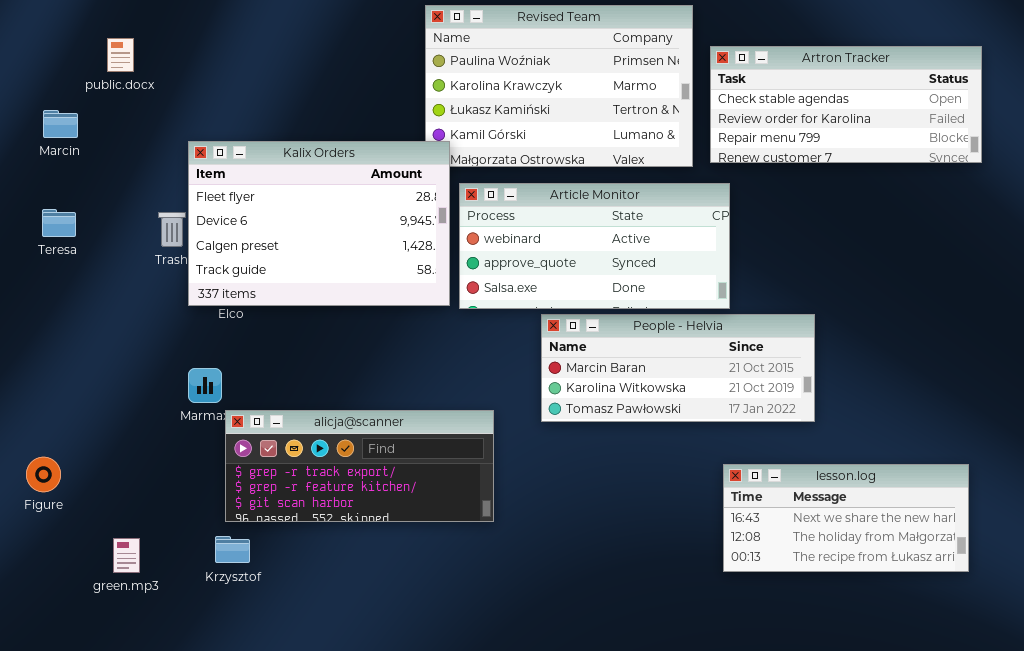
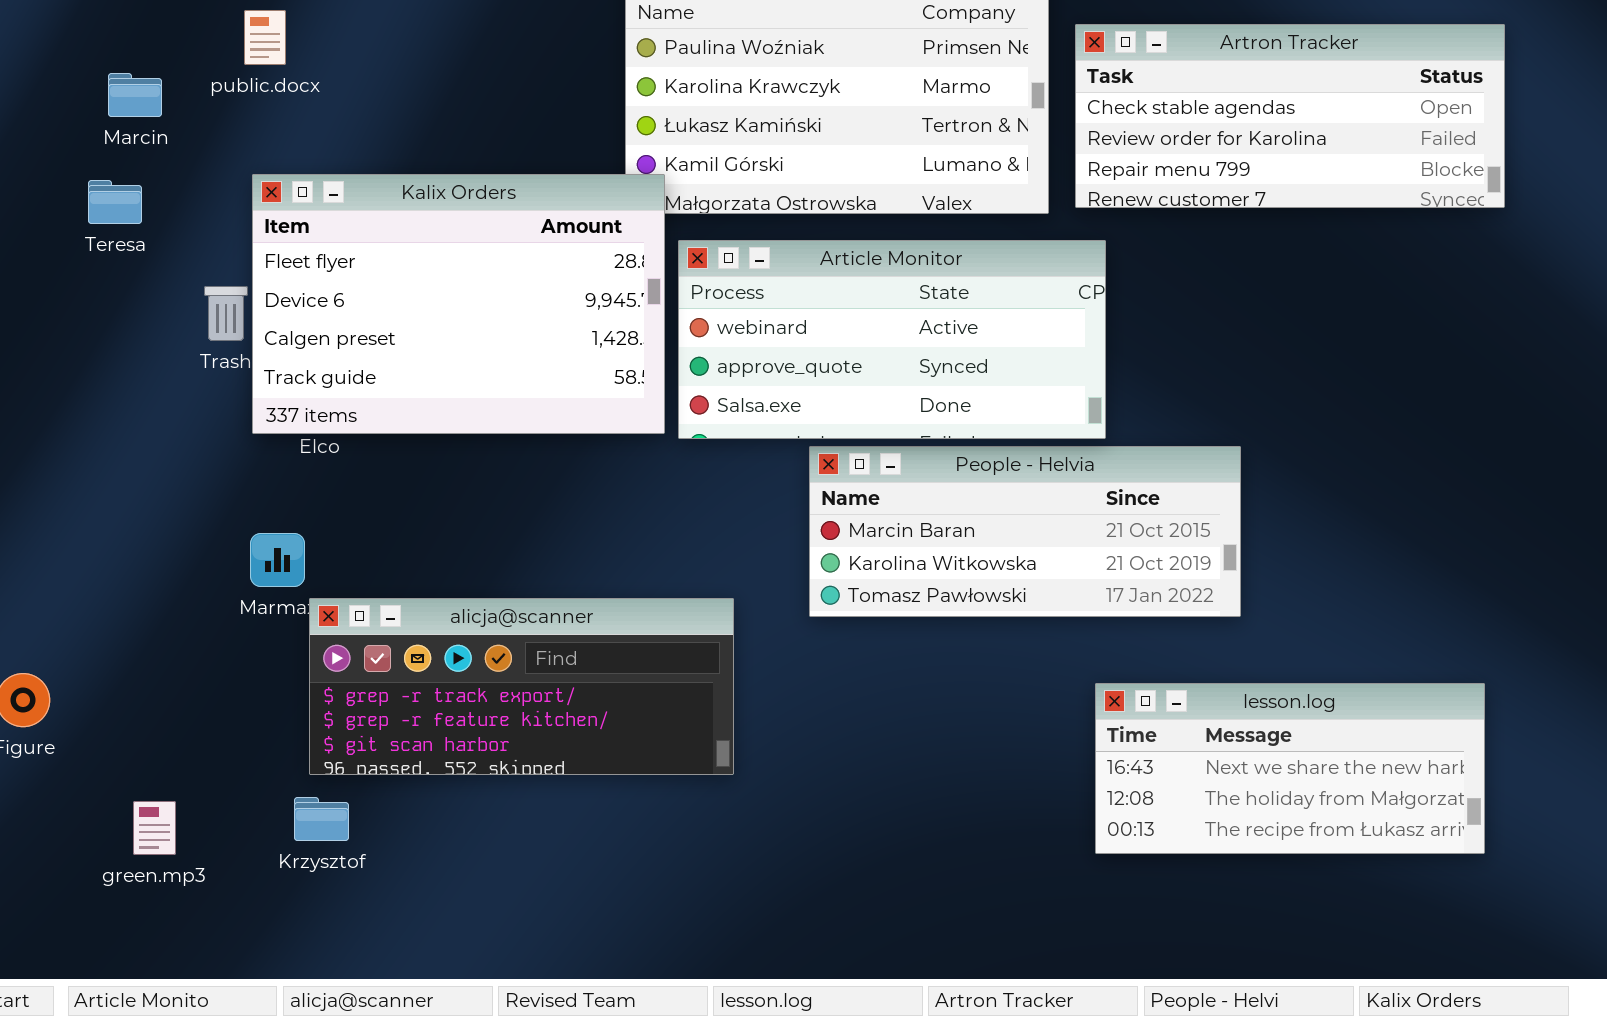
public.docx: [107,38,134,72] -> [244,10,286,65], moved
Marcin: [43,110,78,138] -> [108,73,162,117], moved
Teresa: [42,209,76,237] -> [88,180,142,224], moved

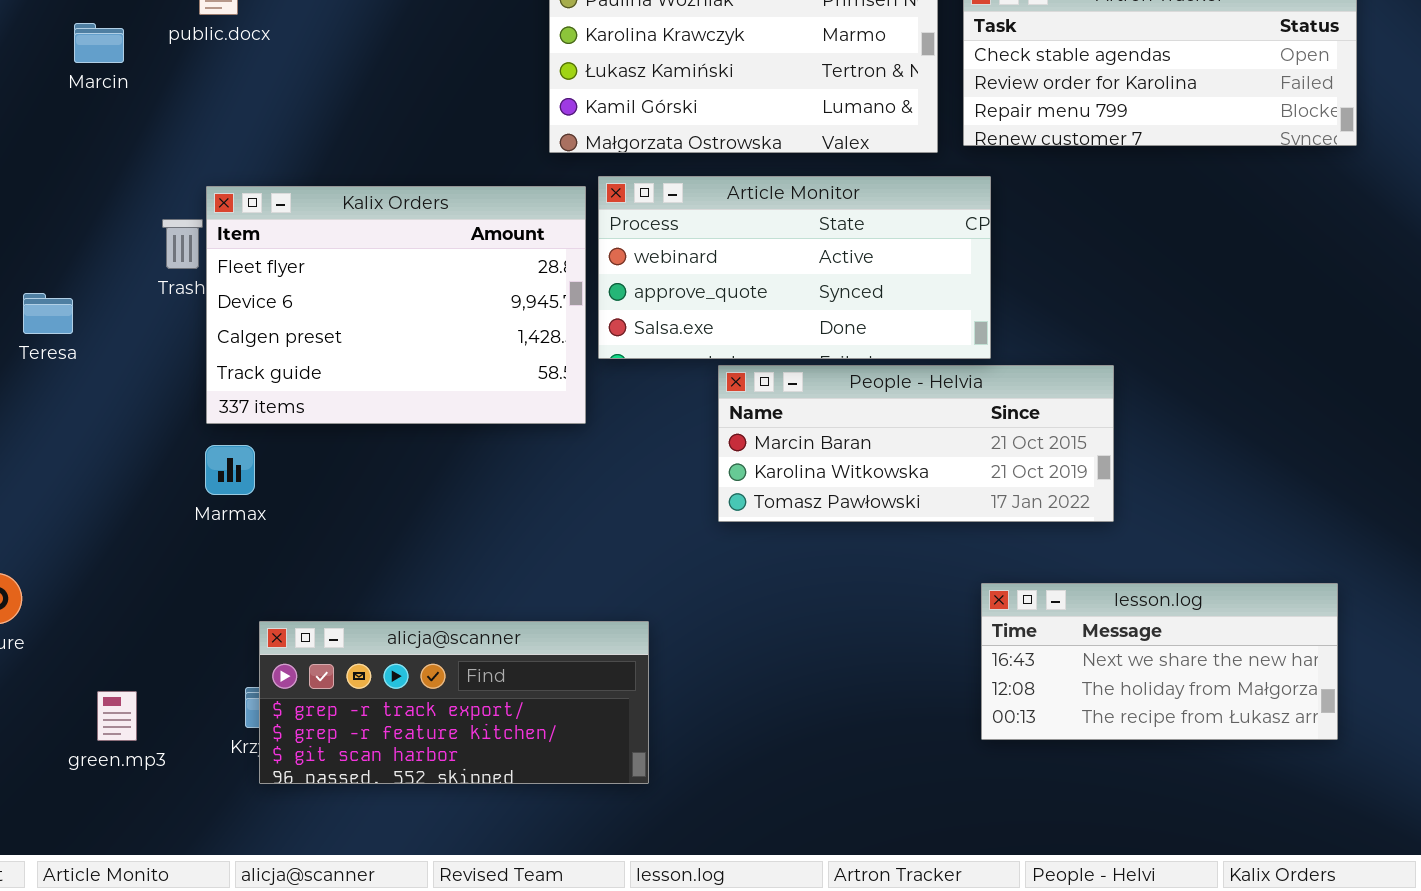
Kalix Orders: [252,174,665,434] -> [206,186,586,424], moved
Teresa: [88,180,142,224] -> [23,293,73,334], moved
alicja@scanner: [309,598,734,775] -> [259,621,649,784], moved

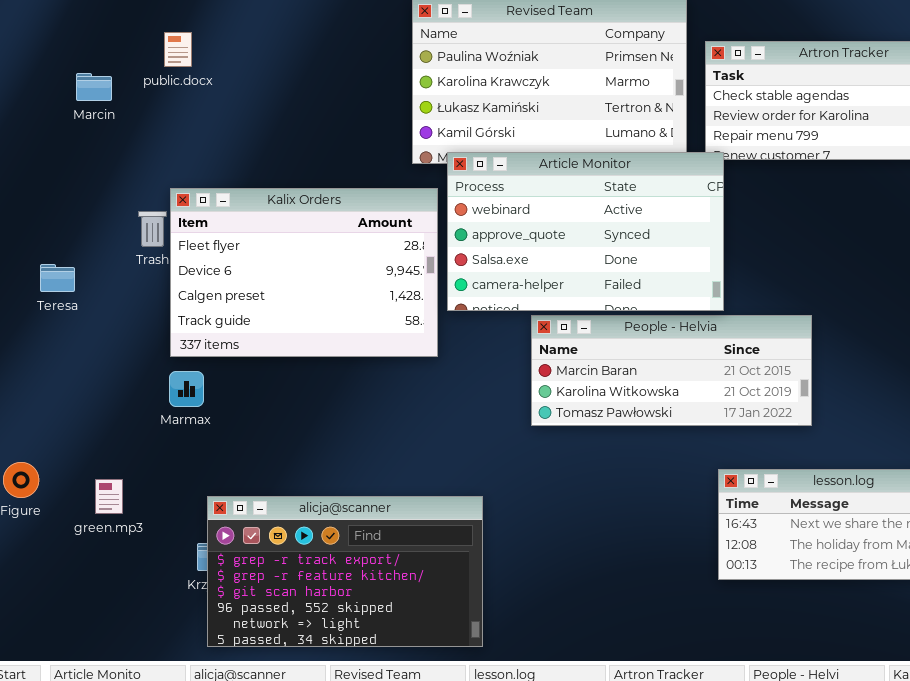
Article Monitor: [598,176,991,359] -> [447,152,724,311], resized
alicja@scanner: [259,621,649,784] -> [207,496,483,647], resized
green.mp3: [97,691,137,741] -> [95,479,123,514], moved

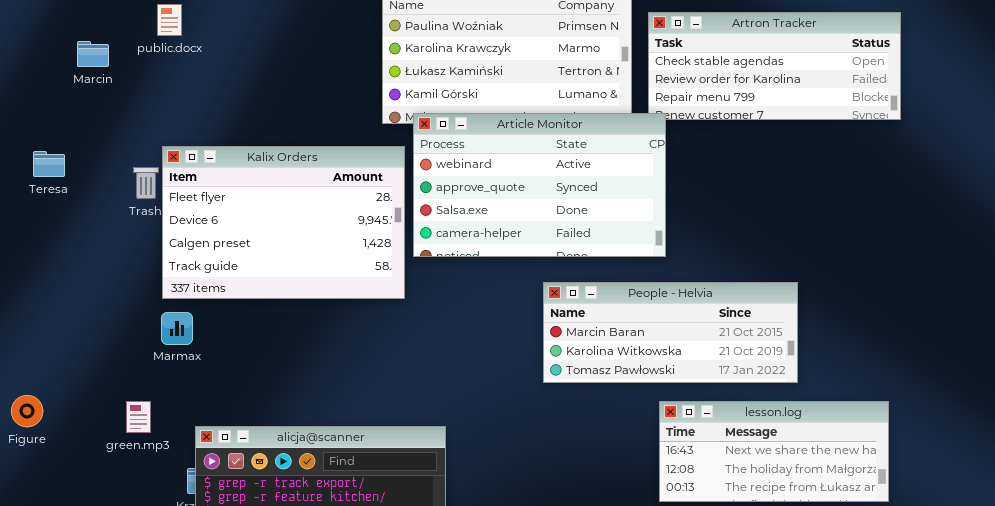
Teresa: [40,264,75,292] -> [33,151,65,177], moved
People - Helvia: [531,315,812,426] -> [543,282,798,383], moved
green.mp3: [95,479,123,514] -> [126,401,151,433], moved

